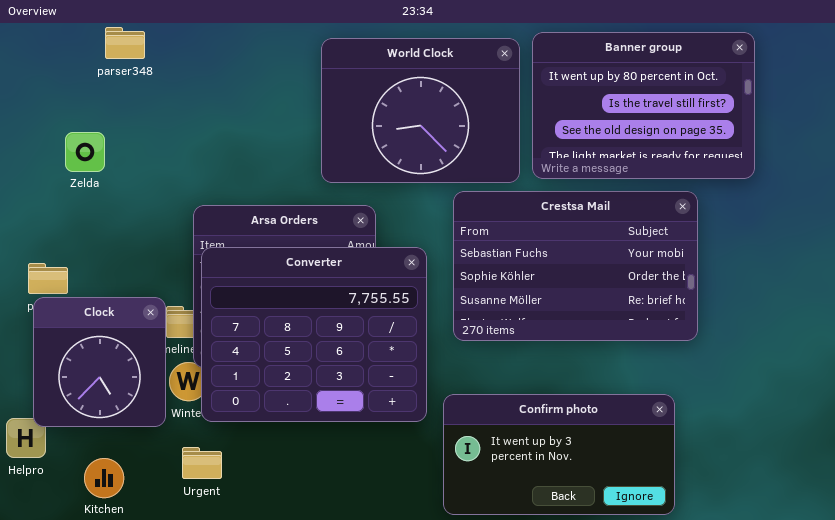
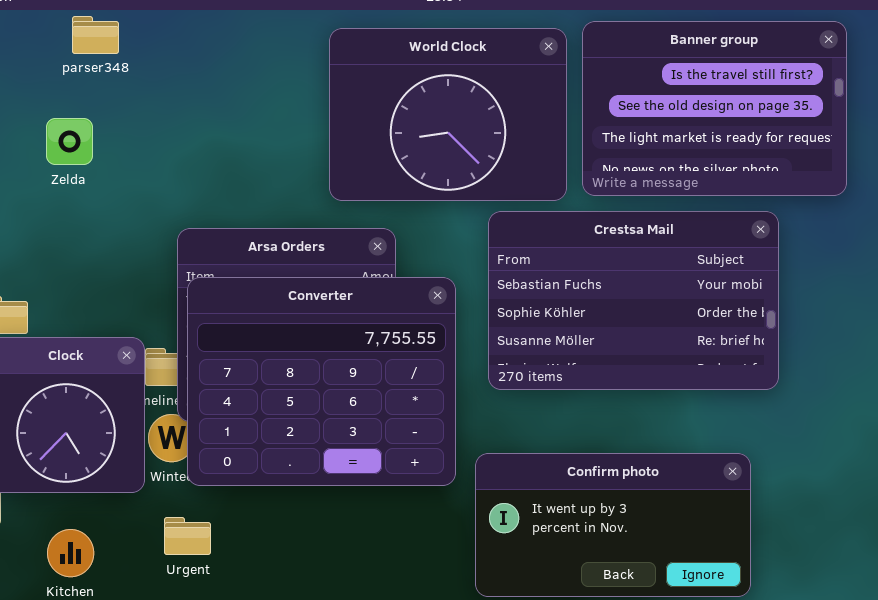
Banner group: [532,32,755,179] -> [582,21,847,196], scrolled down 1 row
Zelda: [65,132,105,172] -> [46,118,93,165], moved

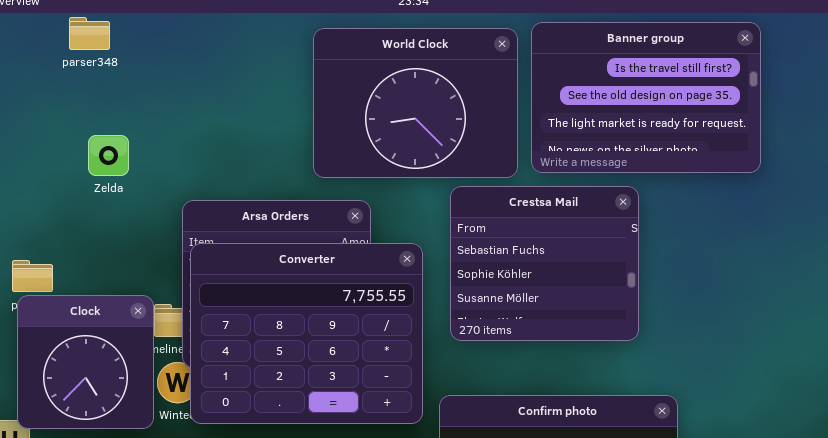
parser348: [72,16,119,54] -> [69,17,110,50], moved
Zelda: [46,118,93,165] -> [88,135,129,176], moved
Crestsa Mail: [488,211,779,390] -> [450,186,639,341], resized

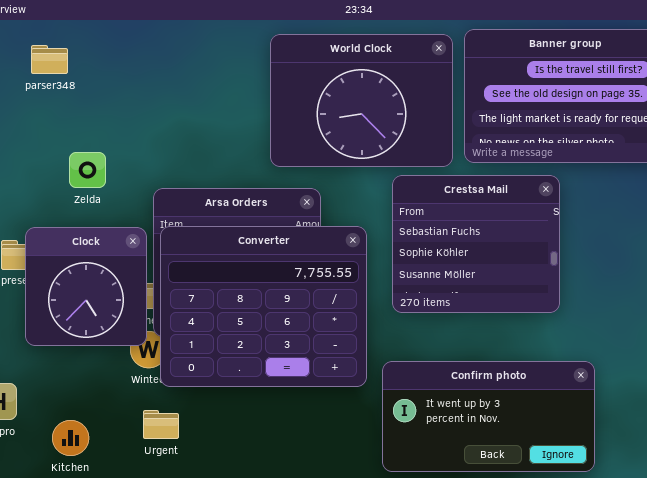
parser348: [69,17,110,50] -> [31,45,68,74], moved
Zelda: [88,135,129,176] -> [69,152,106,188], moved
Clock: [17,295,154,429] -> [25,227,147,346], moved

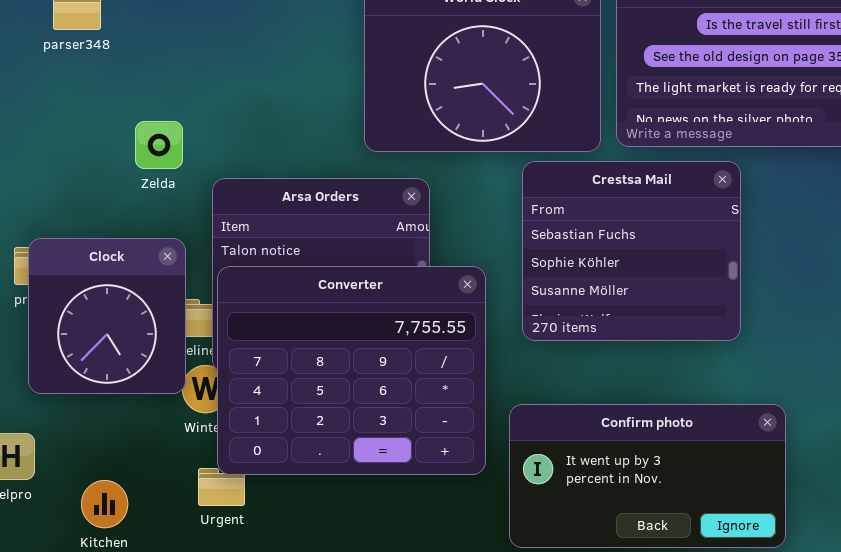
Zelda: [69,152,106,188] -> [135,121,183,169], moved
Converter: [160,226,367,387] -> [217,266,486,475], moved
Clock: [25,227,147,346] -> [28,238,186,394], moved

